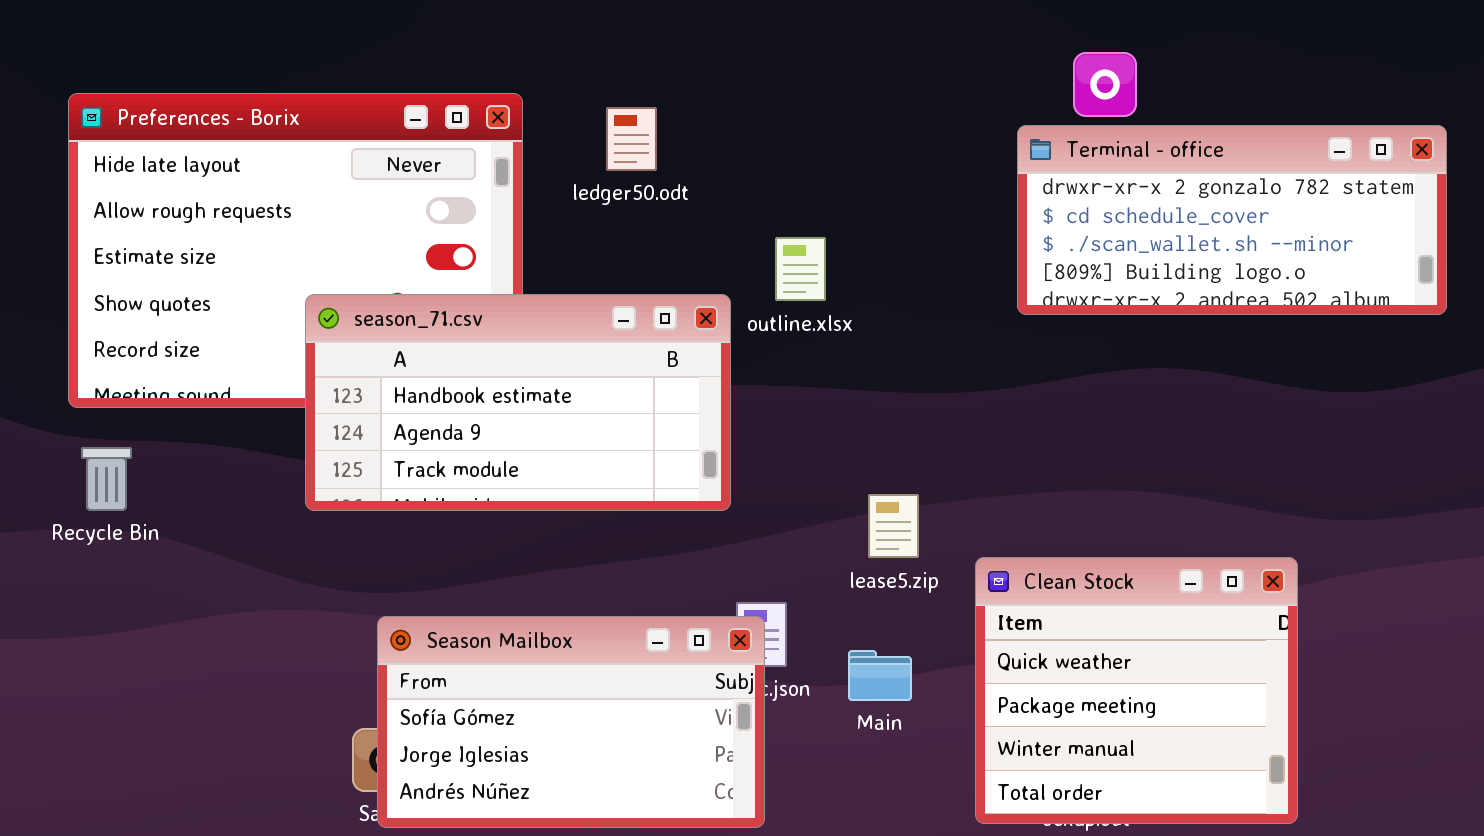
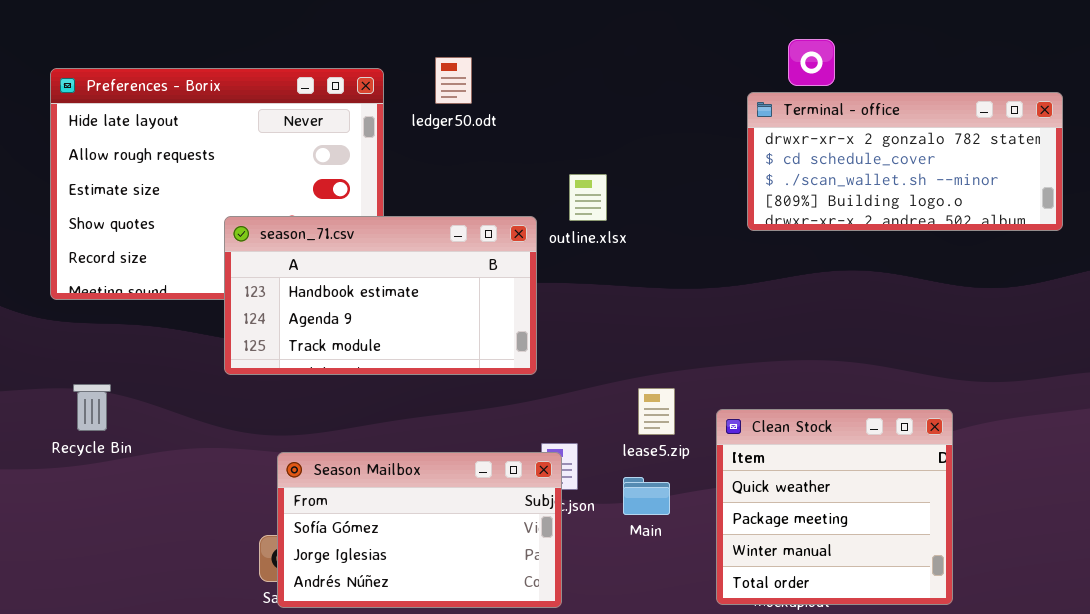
ledger50.odt: [606,107,657,171] -> [435,57,472,104], moved
Recycle Bin: [81,447,132,511] -> [73,384,111,431], moved
lease5.zip: [868,494,919,558] -> [638,388,675,435], moved

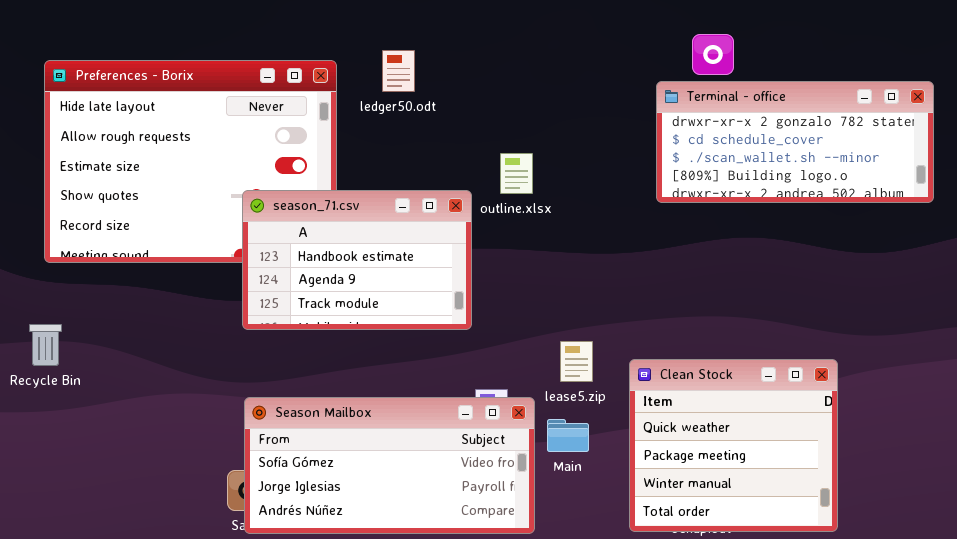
season_71.csv: [224,216,537,375] -> [242,190,472,330], resized
Recycle Bin: [73,384,111,431] -> [29,324,62,366], moved
Season Mailbox: [277,452,562,608] -> [244,397,535,534], resized

